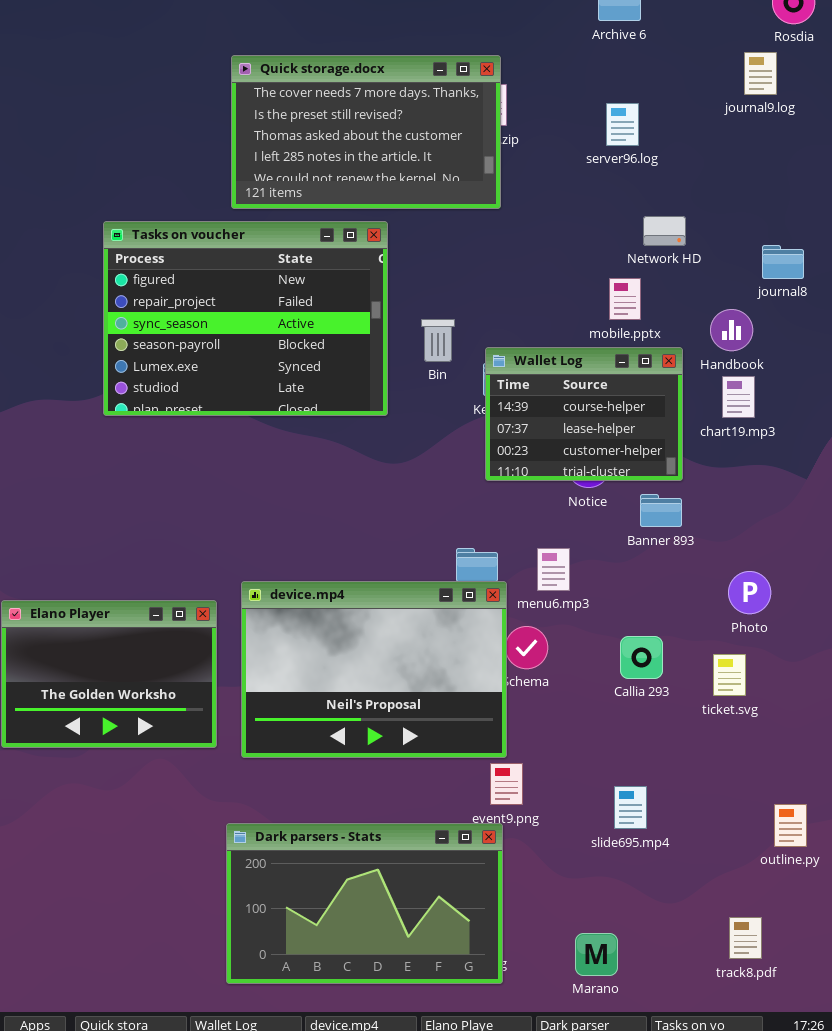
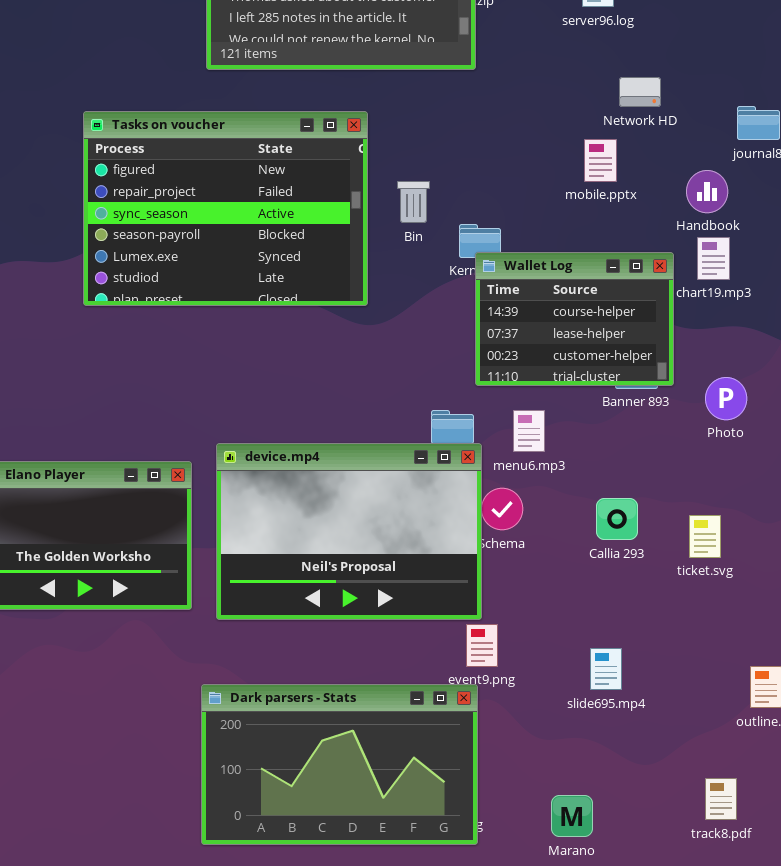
Tasks on voucher: [103,221,388,416] -> [83,111,368,306], moved
Wallet Log: [485,347,683,481] -> [475,252,674,386], moved
Photo: [728,571,771,614] -> [705,377,747,420], moved

